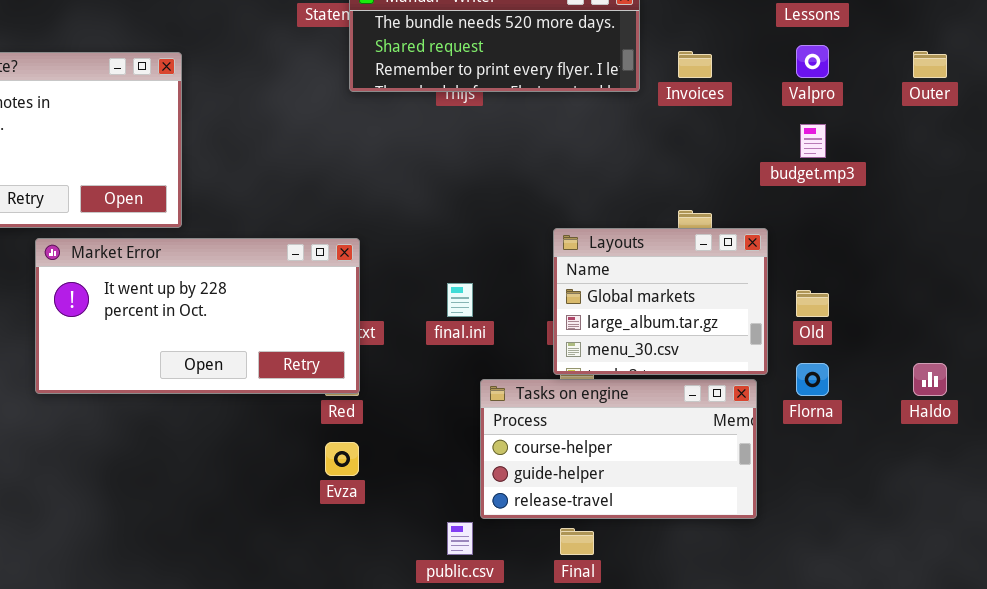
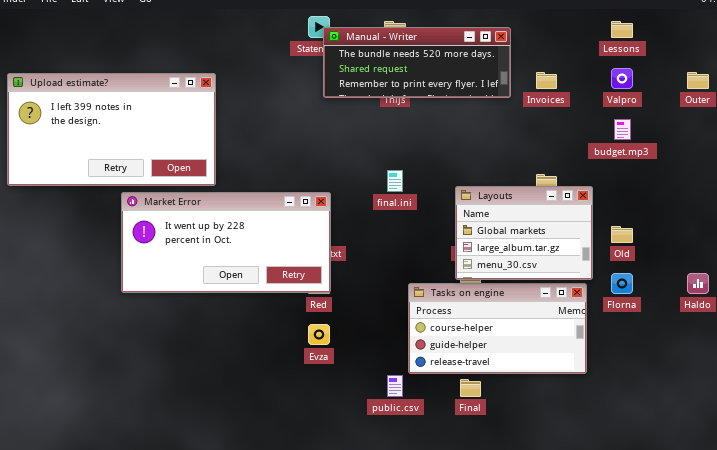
final.ini: [447,283,473,317] -> [387,170,403,192], moved

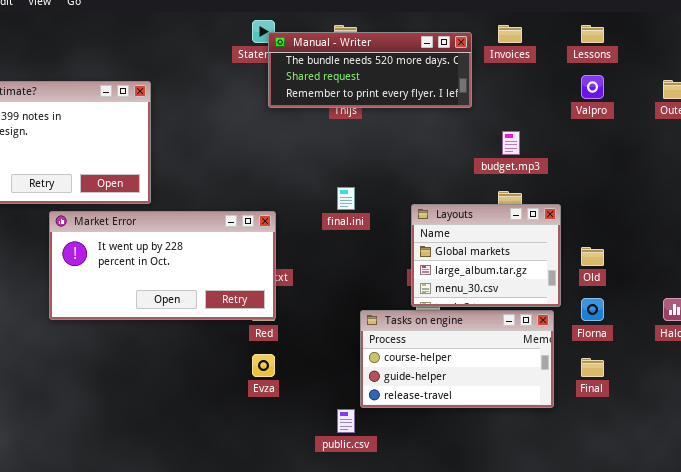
Invoices: [536,72,557,89] -> [498,25,522,43], moved
budget.mp3: [614,119,631,140] -> [502,131,520,155], moved
Final: [460,379,481,397] -> [581,358,604,377], moved

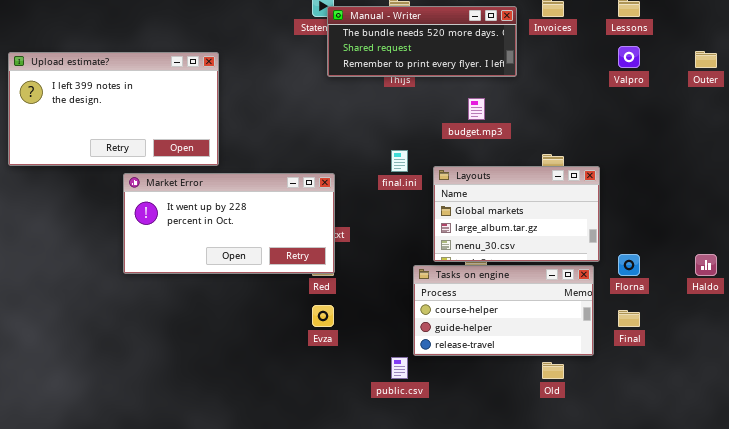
budget.mp3: [502,131,520,155] -> [468,98,485,120], moved
Layouts: [411,204,561,307] -> [433,166,600,262], resized
Old: [581,247,604,266] -> [542,362,564,379], moved

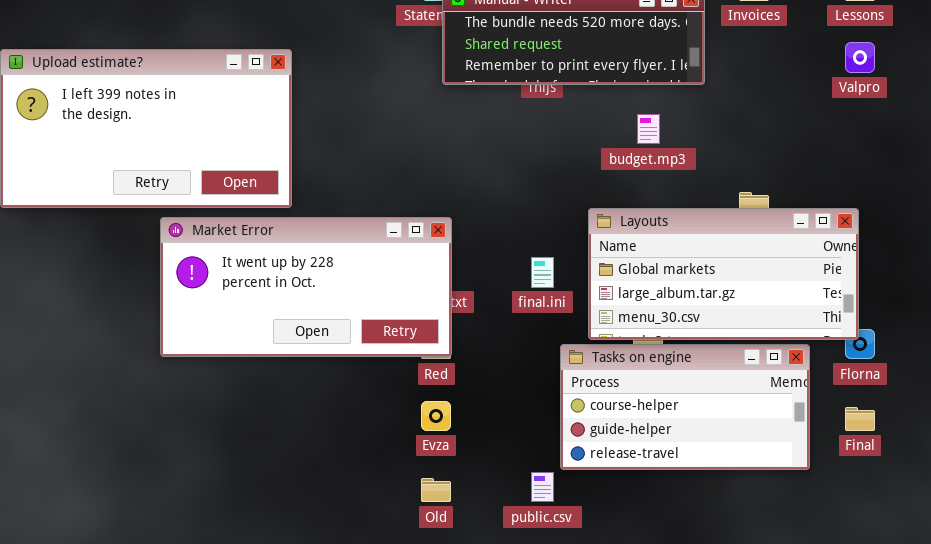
final.ini: [391,150,408,172] -> [531,257,554,288], moved
Layouts: [433,166,600,262] -> [588,208,859,340], resized
Old: [542,362,564,379] -> [421,478,451,502], moved

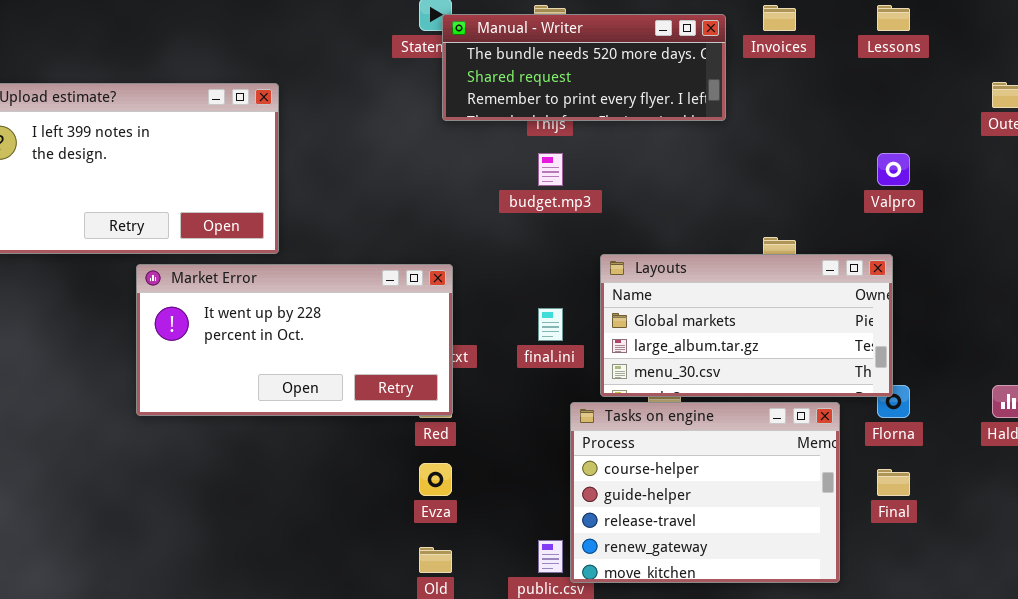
Valpro: [845,42,875,73] -> [877,153,910,186], moved
budget.mp3: [637,114,660,144] -> [538,153,563,186], moved
Tasks on engine: [560,344,810,470] -> [570,402,840,583], resized

